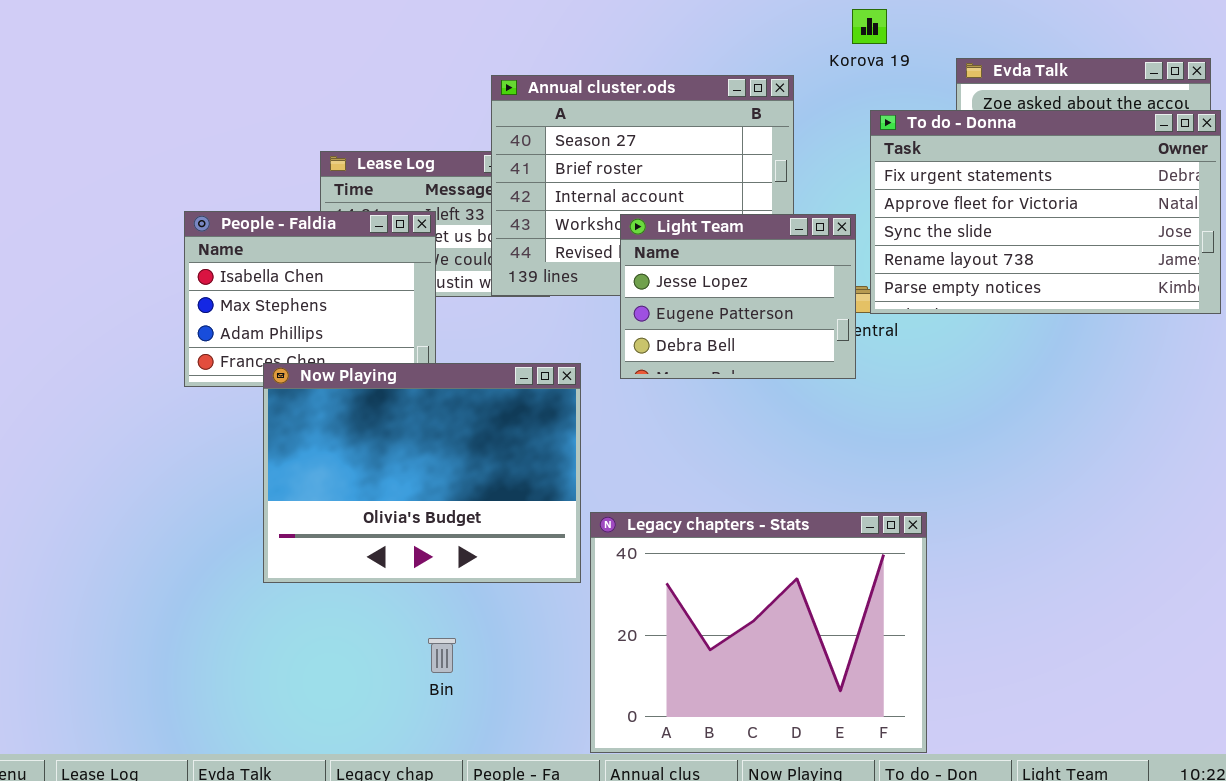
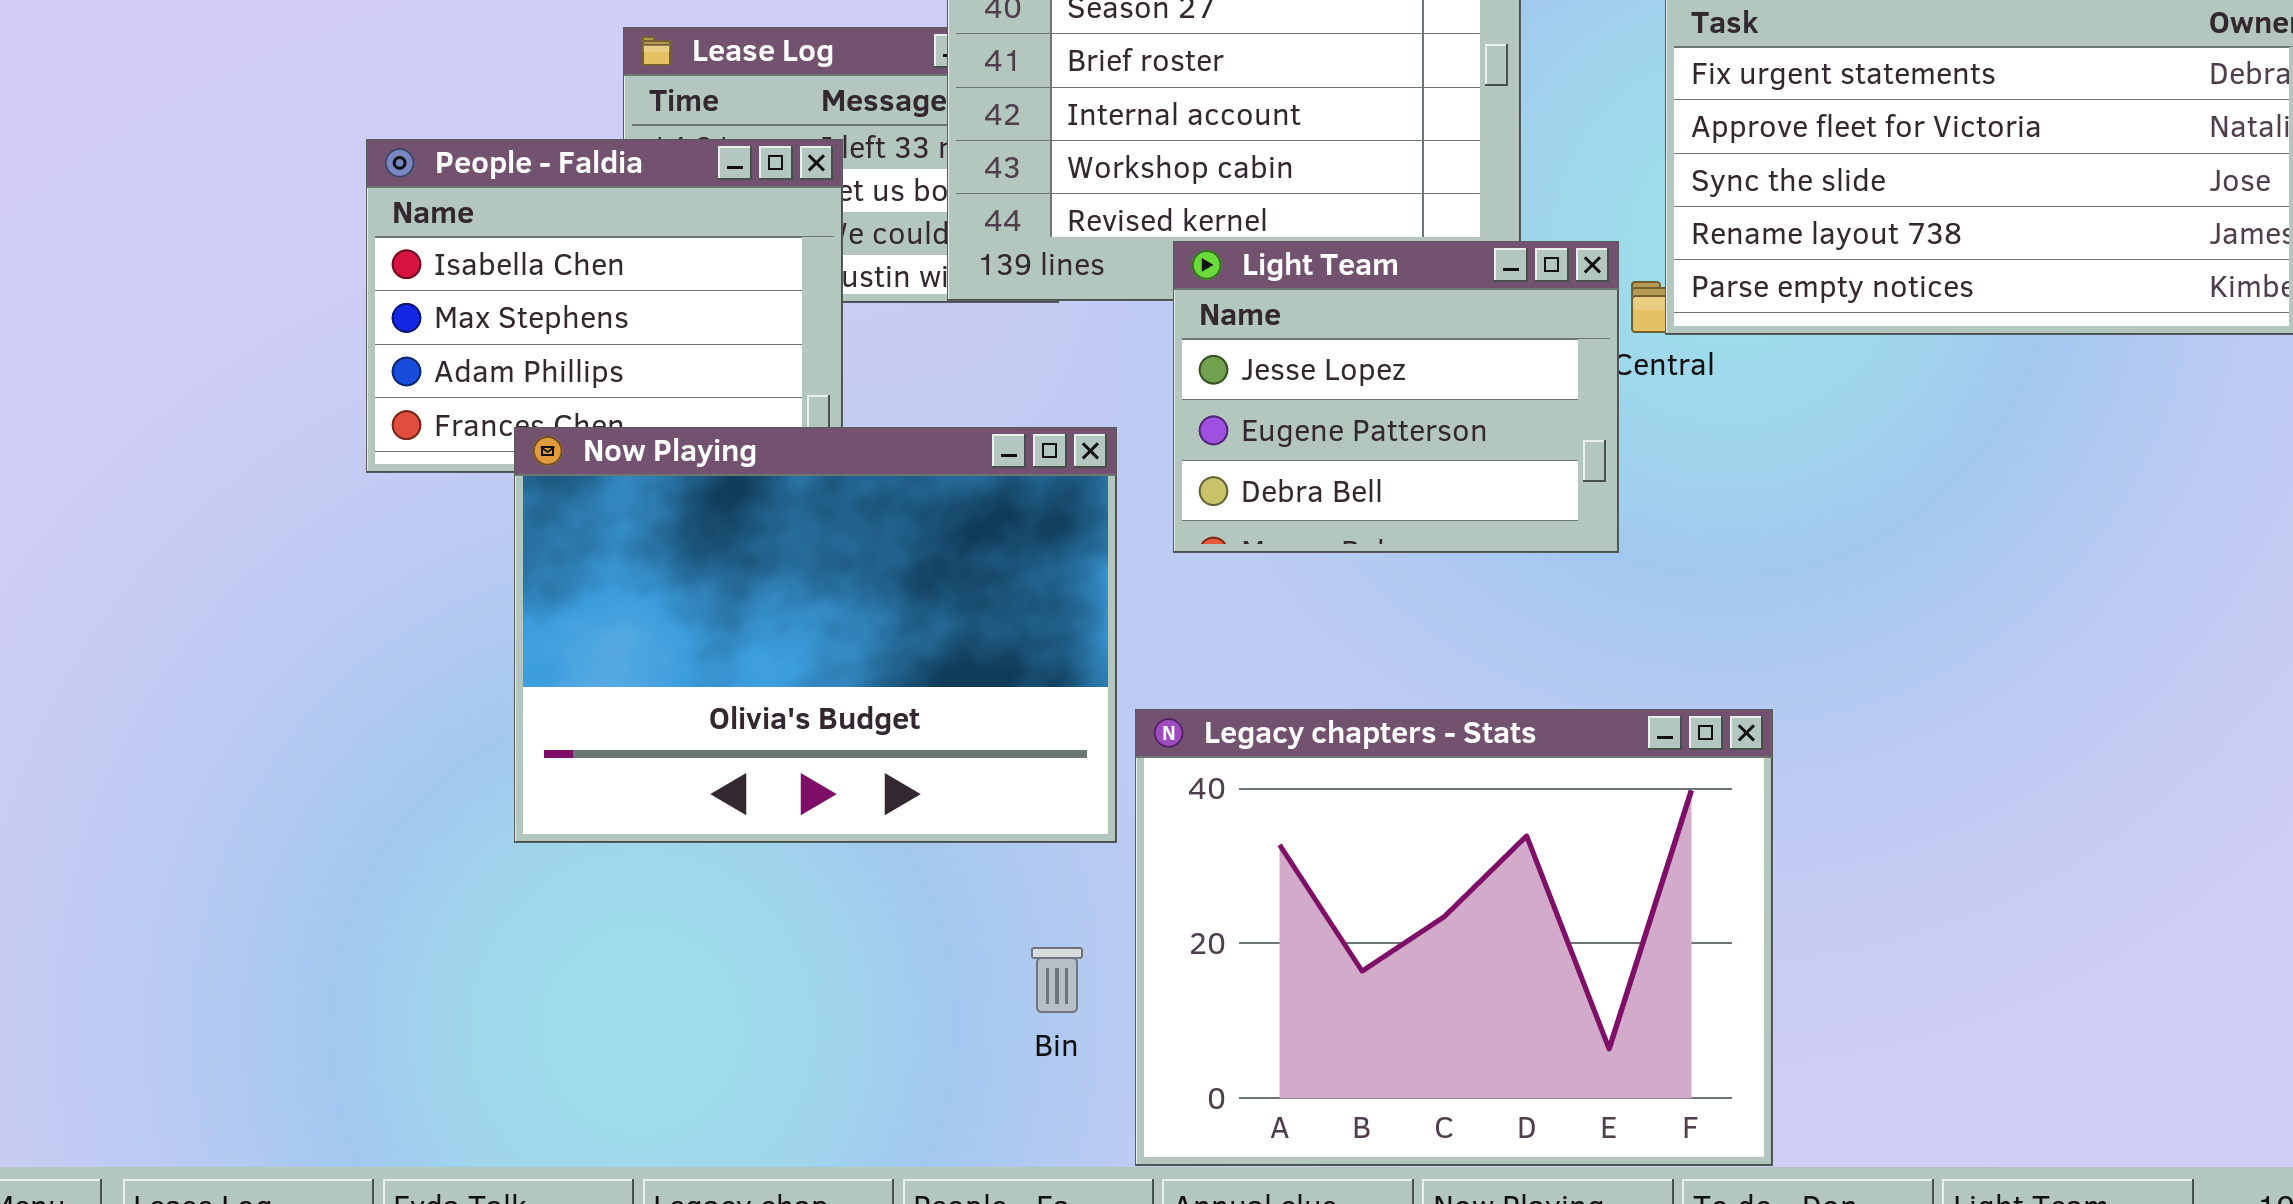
Light Team: [620,214,856,379] -> [1173,241,1619,553], moved
Bin: [428,638,456,673] -> [1031,947,1083,1013], moved

